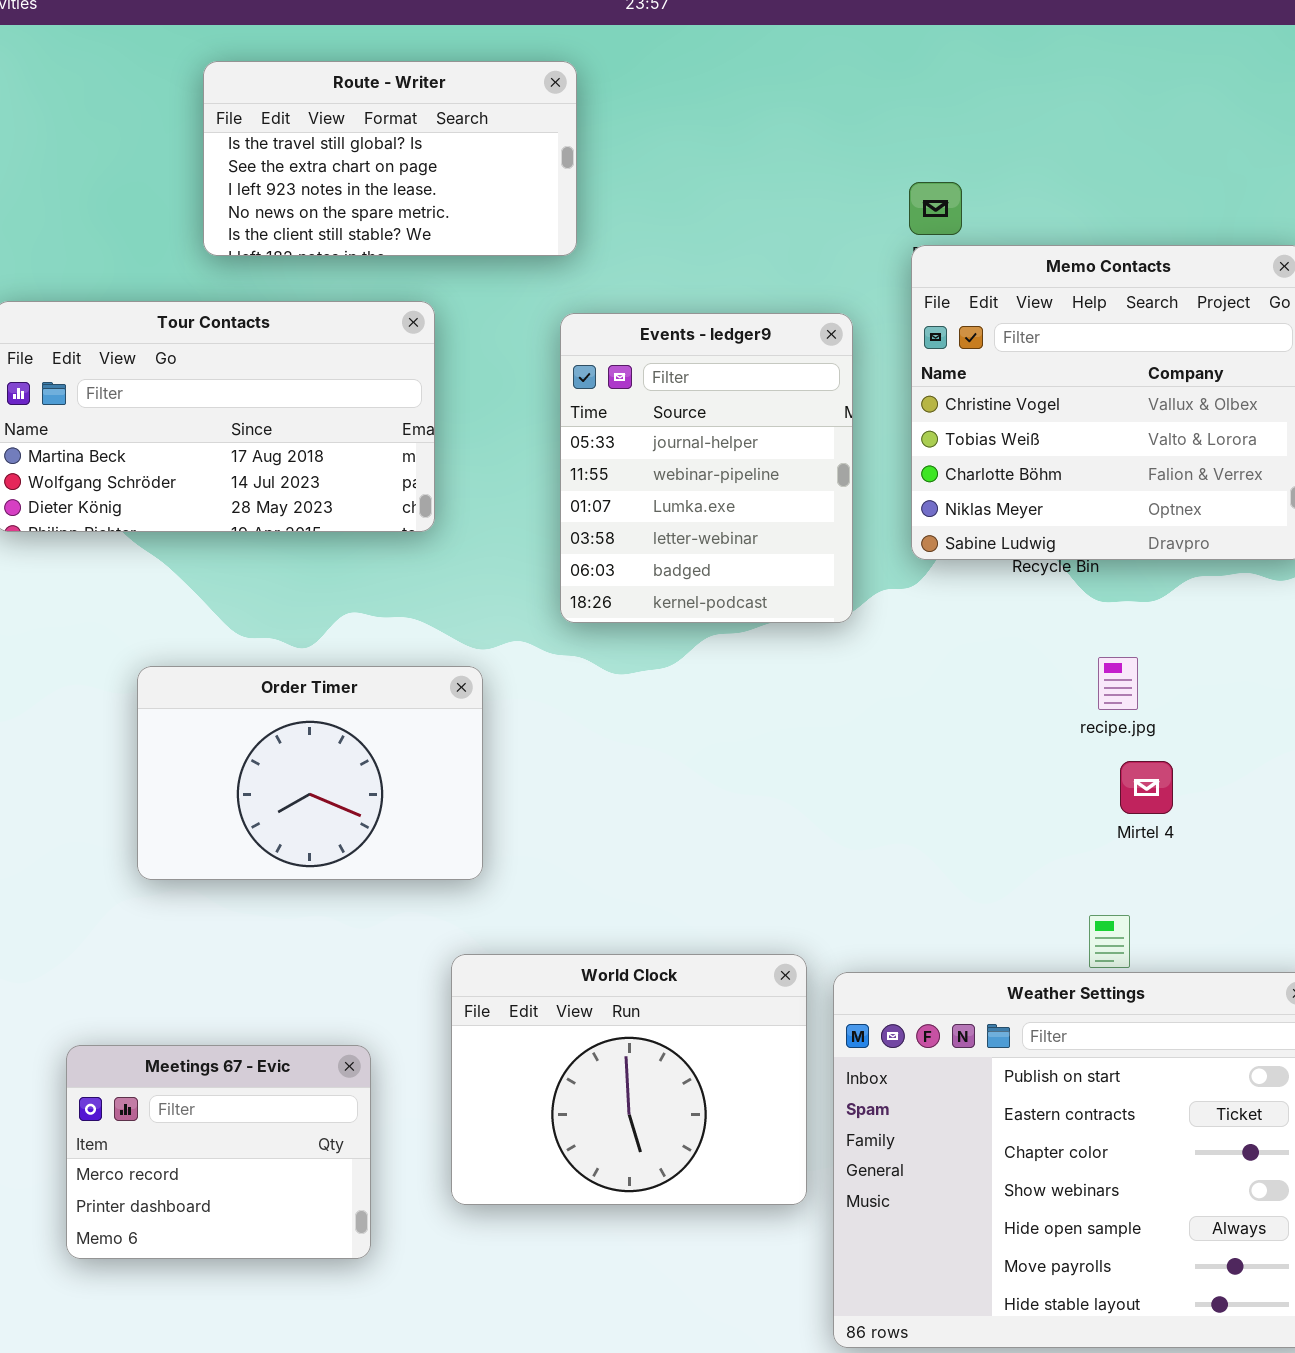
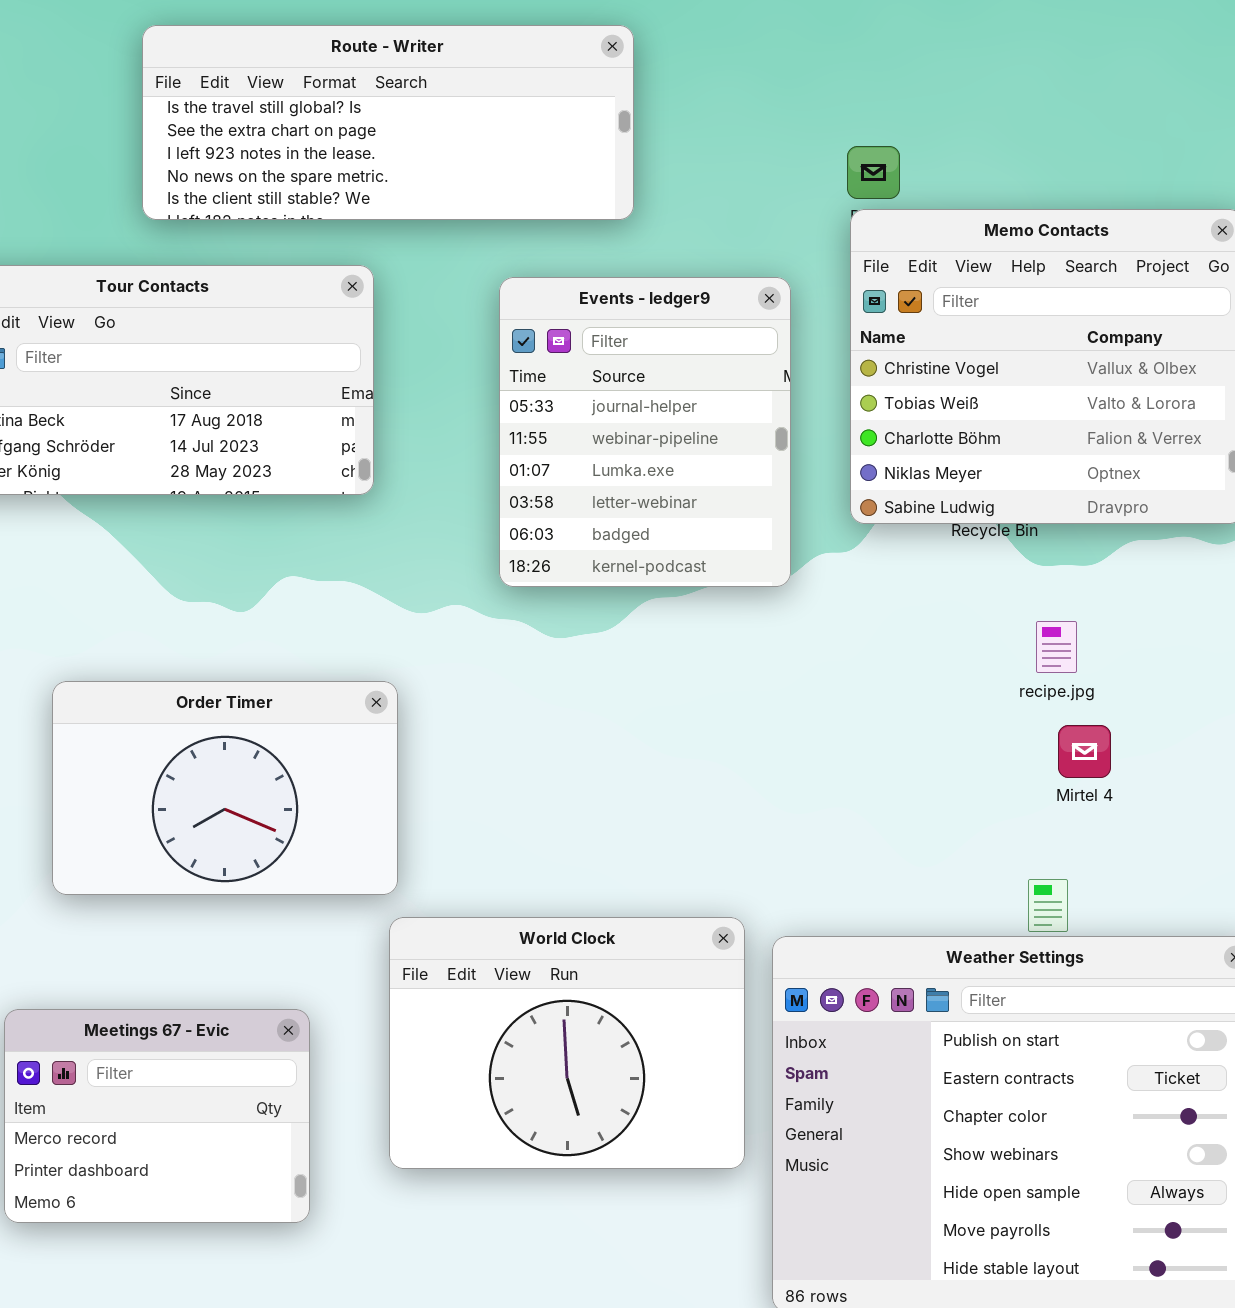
Route - Writer: [203,61,577,256] -> [142,25,634,220], resized
Order Timer: [137,666,483,880] -> [52,681,398,895], moved

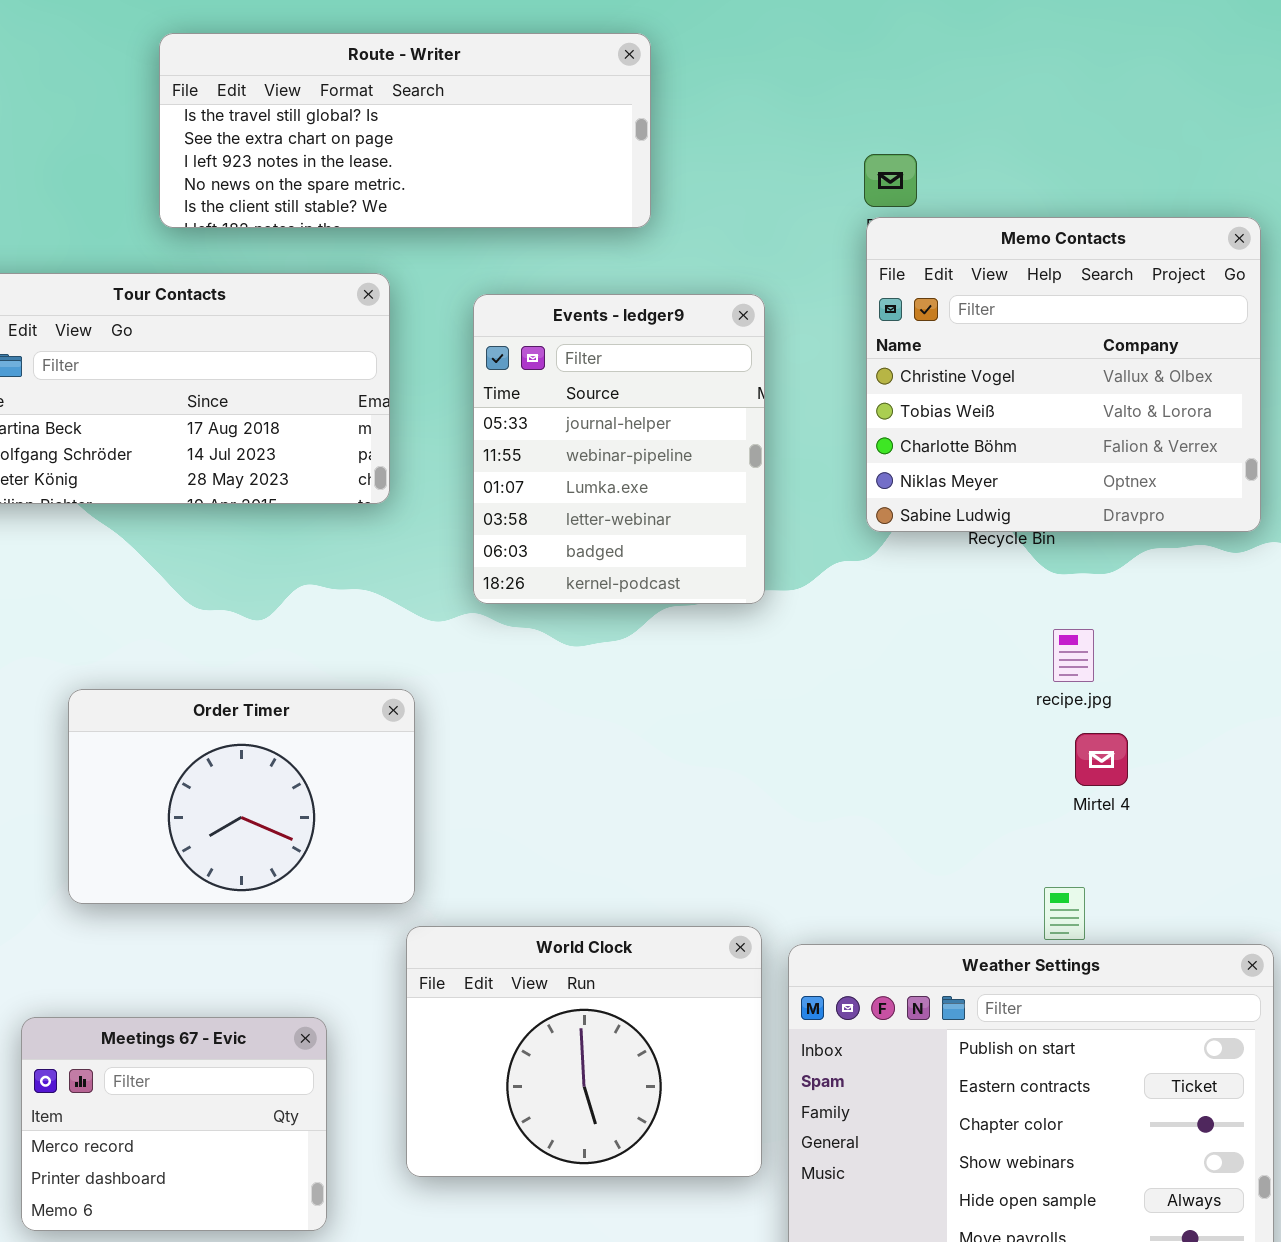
Events - ledger9: [499,277,791,587] -> [473,294,765,604], moved

